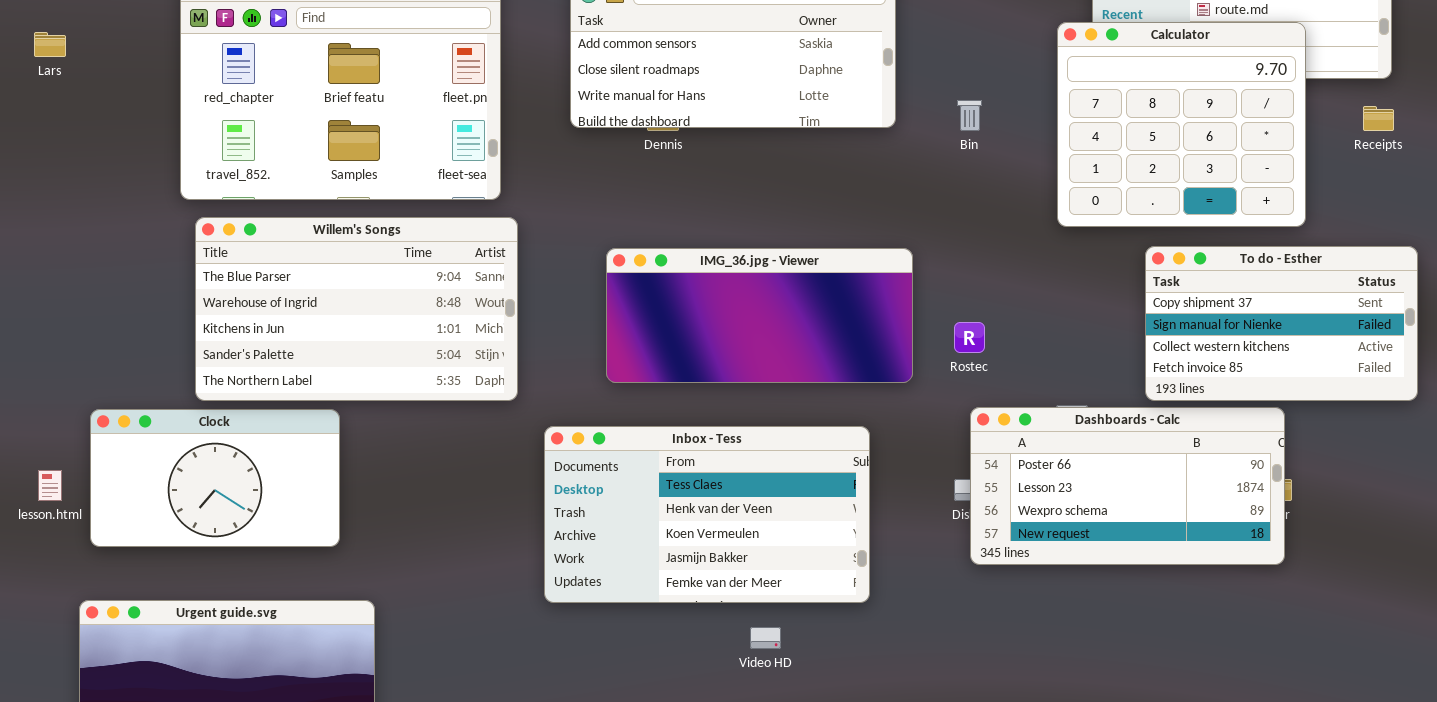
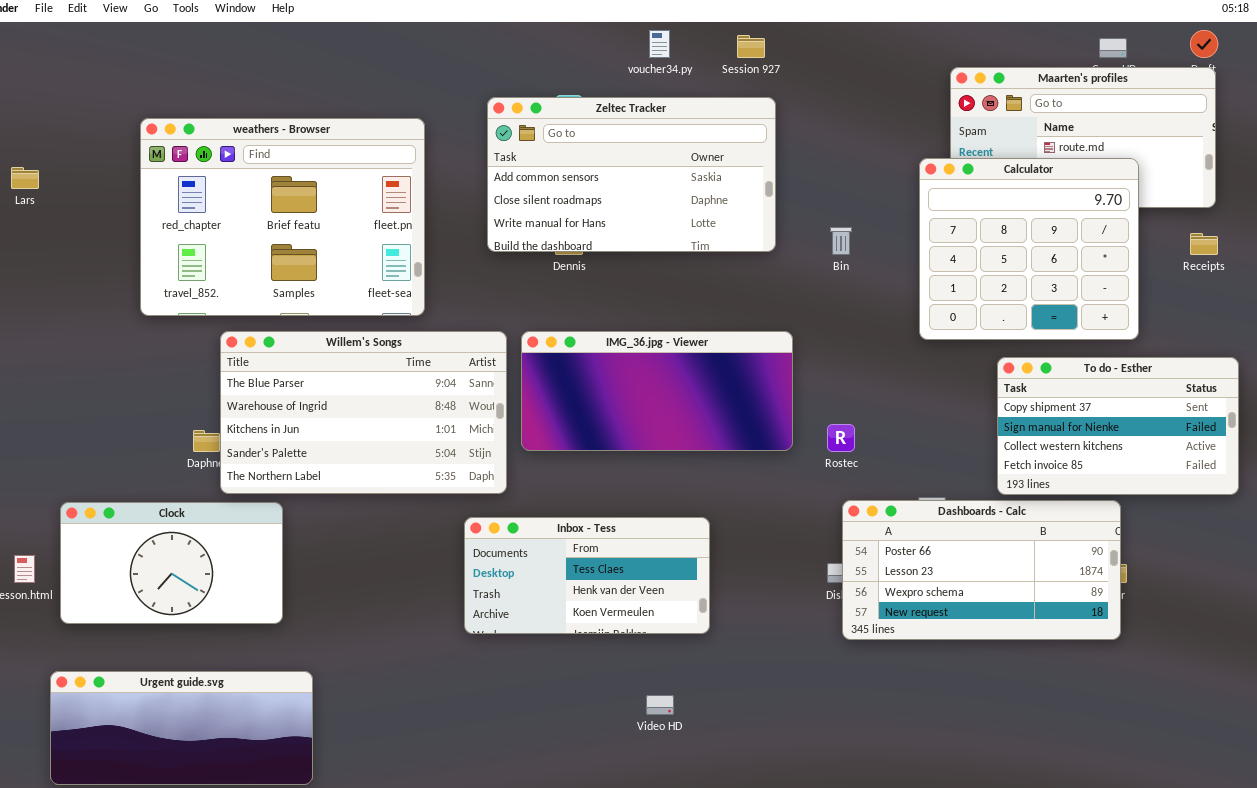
Willem's Songs: [195,217,518,401] -> [220,331,507,494], moved
IMG_36.jpg - Viewer: [606,248,913,383] -> [521,331,793,451], moved
Inbox - Tess: [544,426,870,603] -> [464,517,710,634], resized

